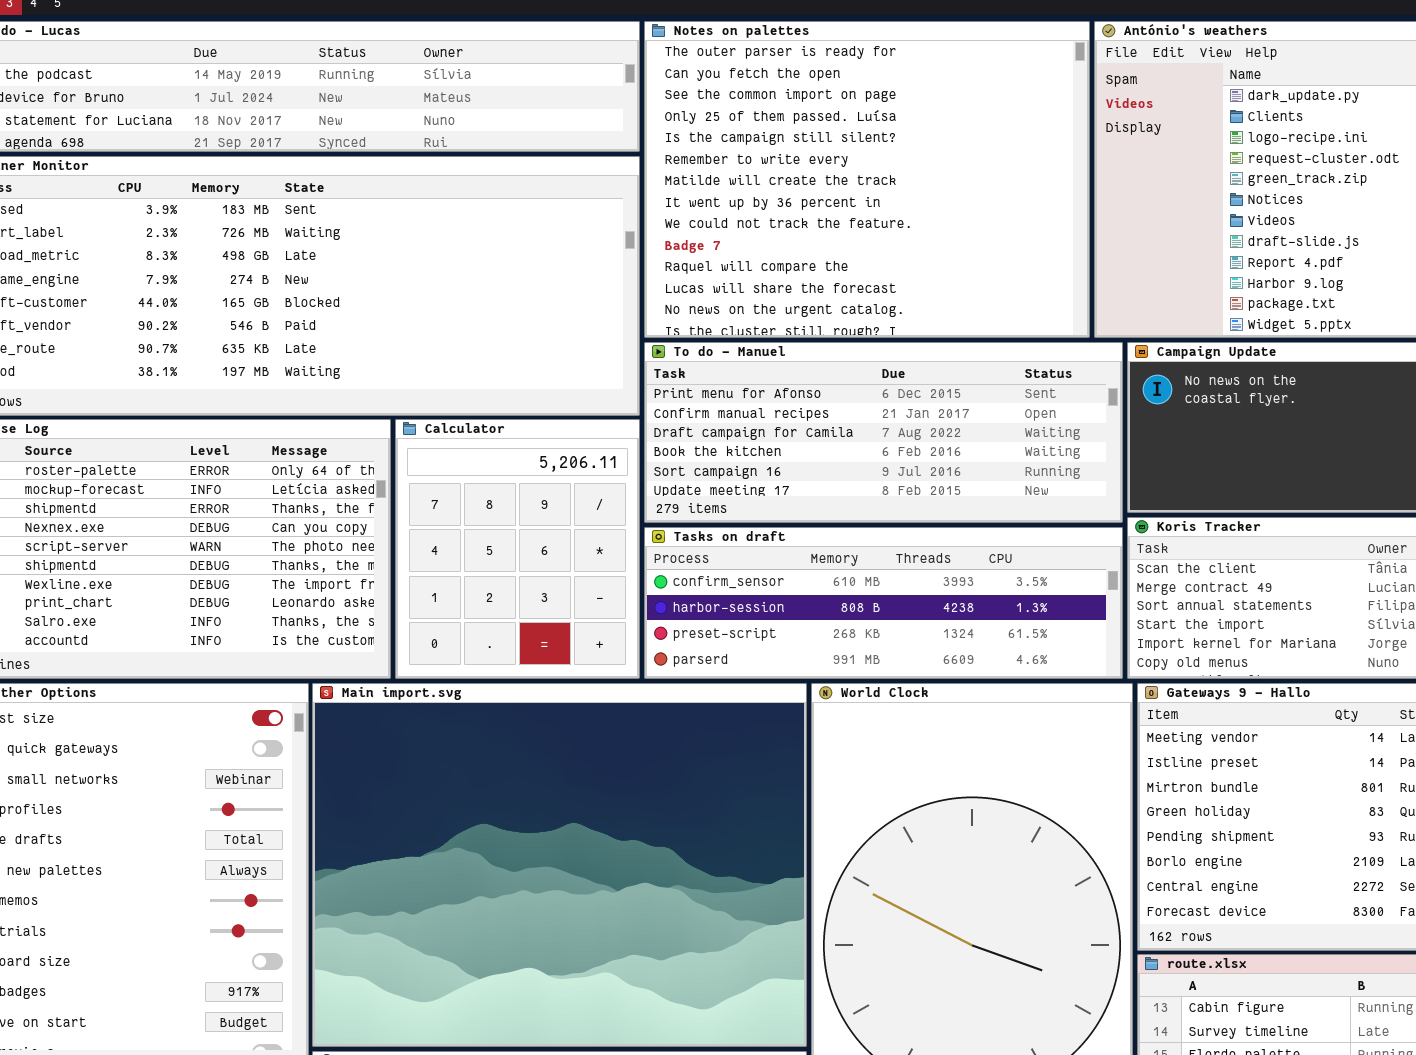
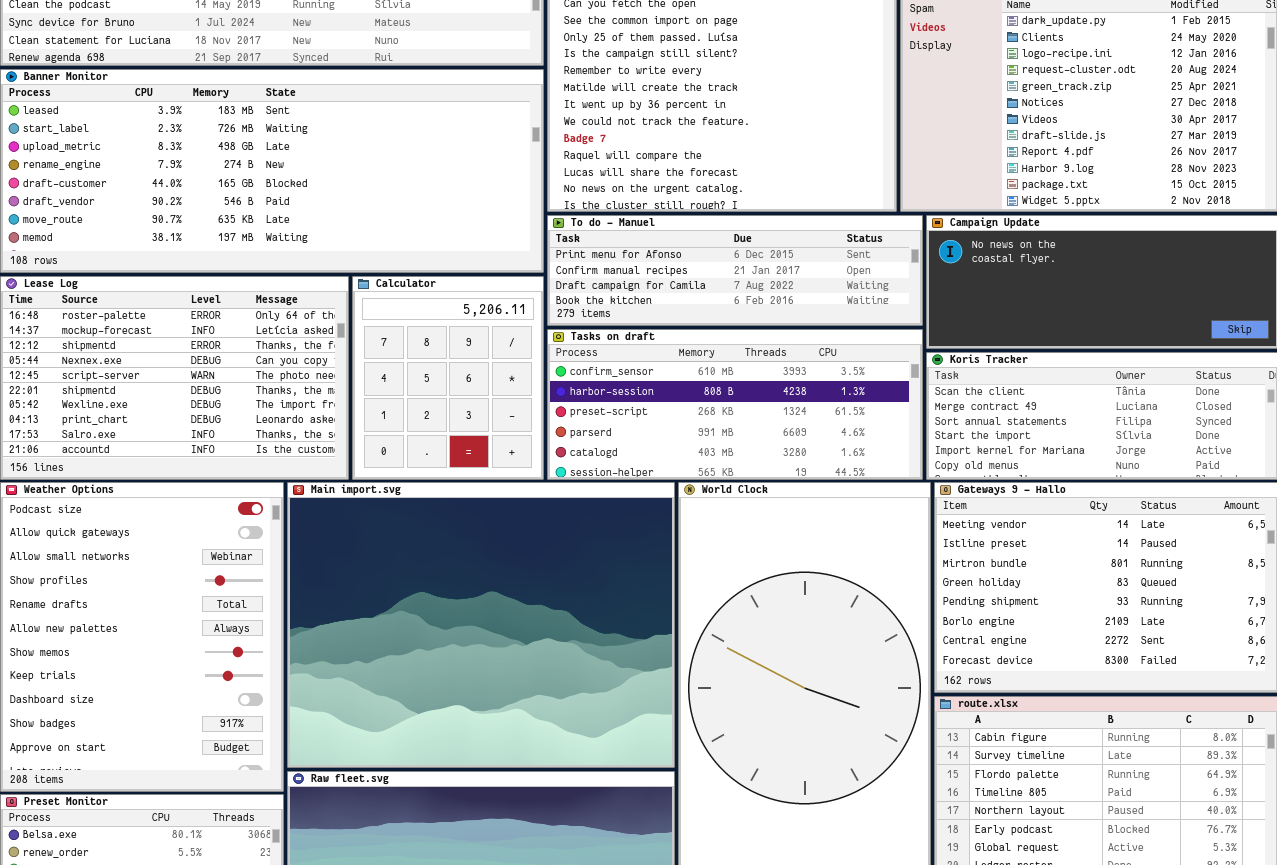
To do - Manuel: [644,342,1123,523] -> [547,215,923,326], resized
Tasks on draft: [644,527,1123,679] -> [547,329,923,480], resized

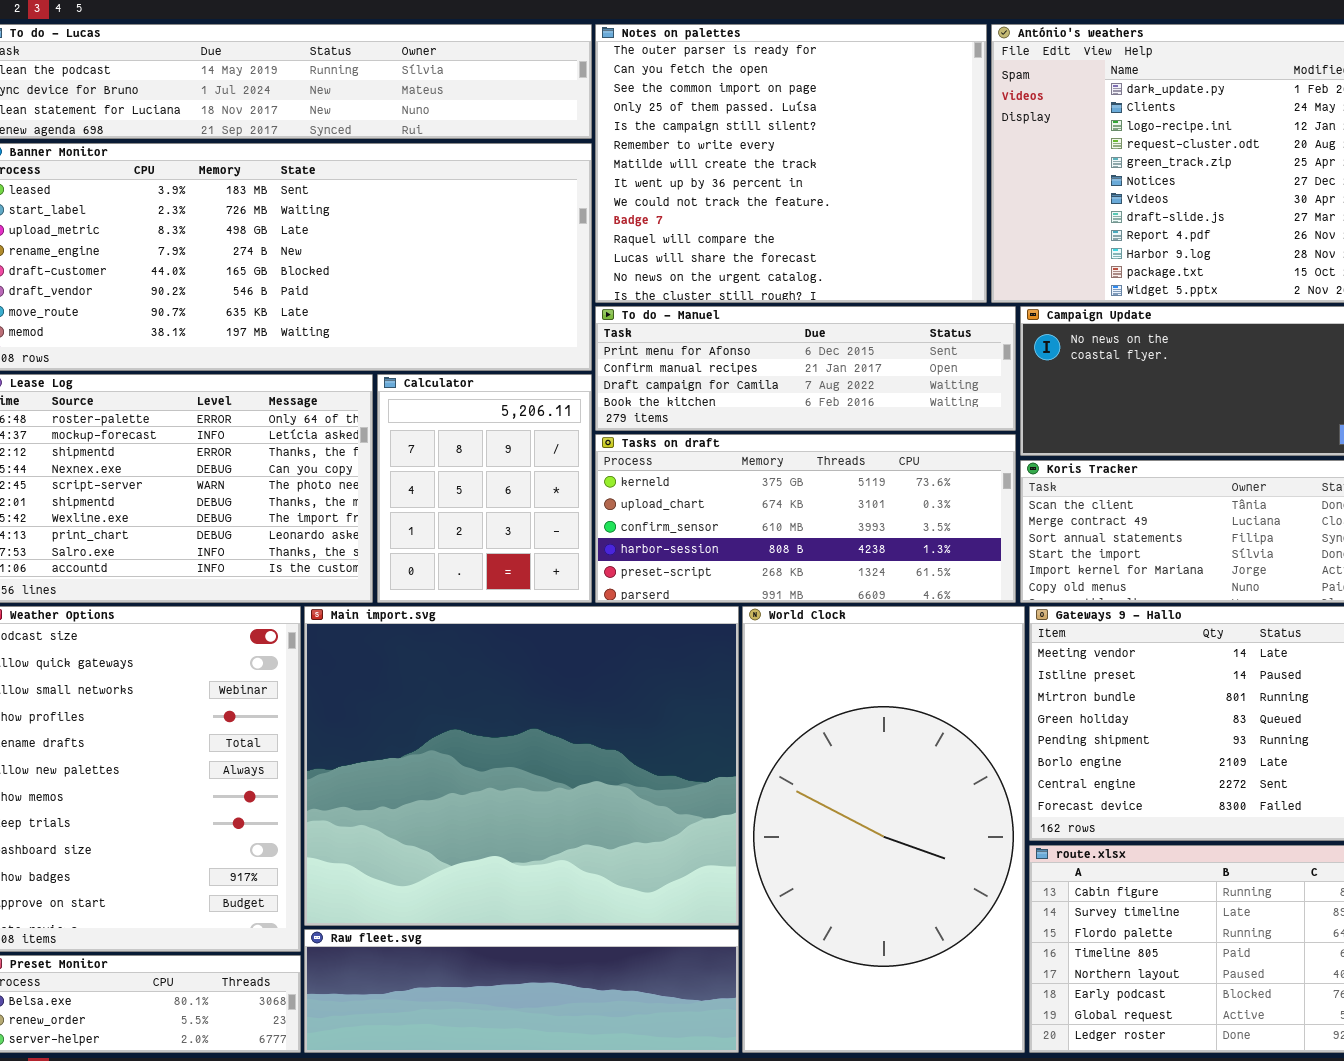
Tasks on draft: [547,329,923,480] -> [595,434,1016,603], scrolled up 2 rows

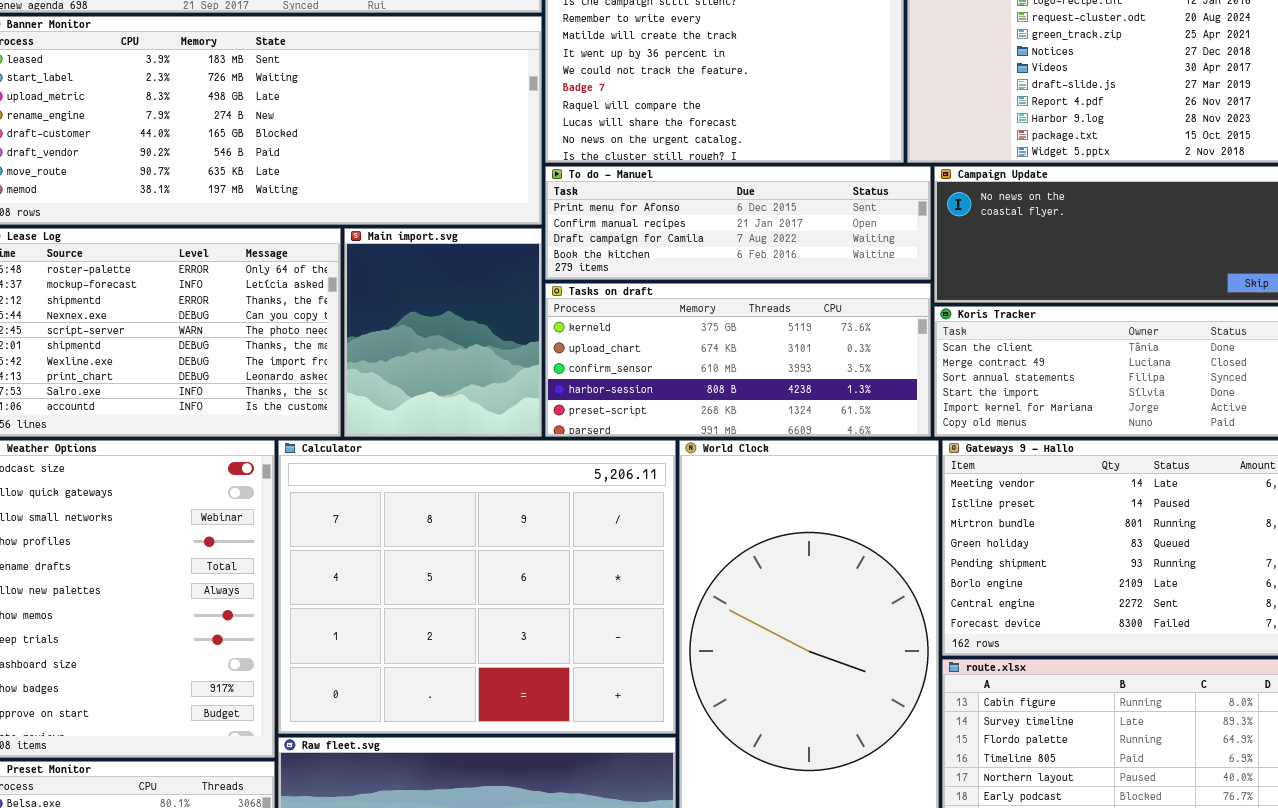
Calculator: [377,374,592,603] -> [278,440,676,734], moved, resized
Main import.svg: [304,606,739,926] -> [344,228,542,437], moved, resized

